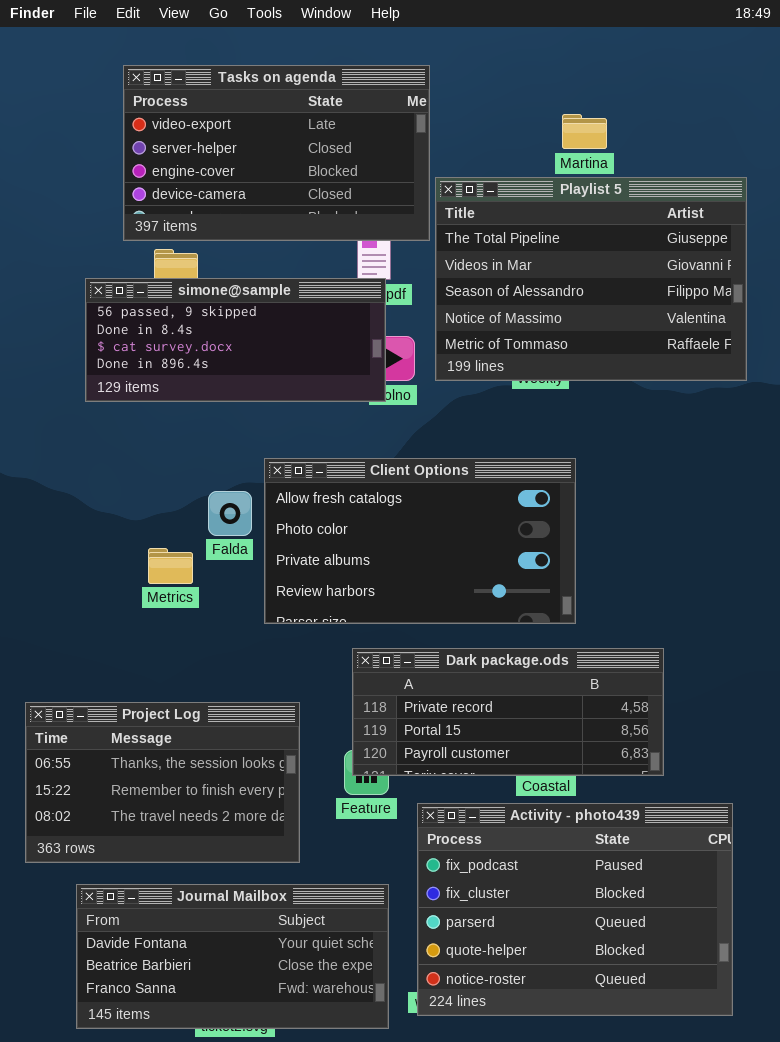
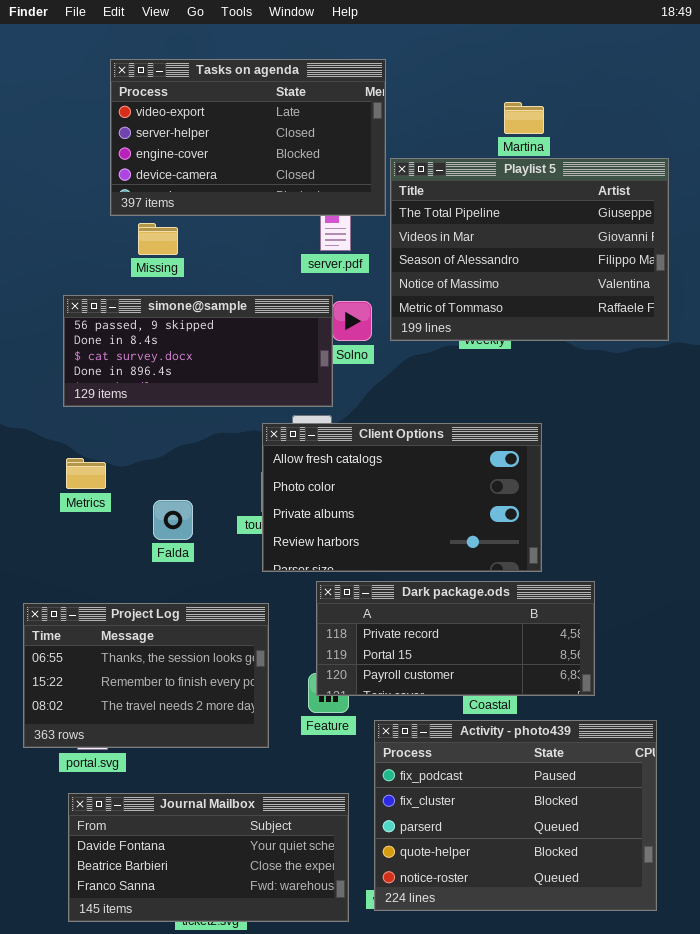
simone@sample: [85,278,386,402] -> [63,295,333,407], moved
Client Options: [264,458,576,624] -> [262,423,542,572], moved
Falda: [208,491,252,536] -> [153,500,193,540], moved
Metrics: [148,548,193,584] -> [66,458,106,489], moved
Project Log: [25,702,300,863] -> [23,603,269,748], moved

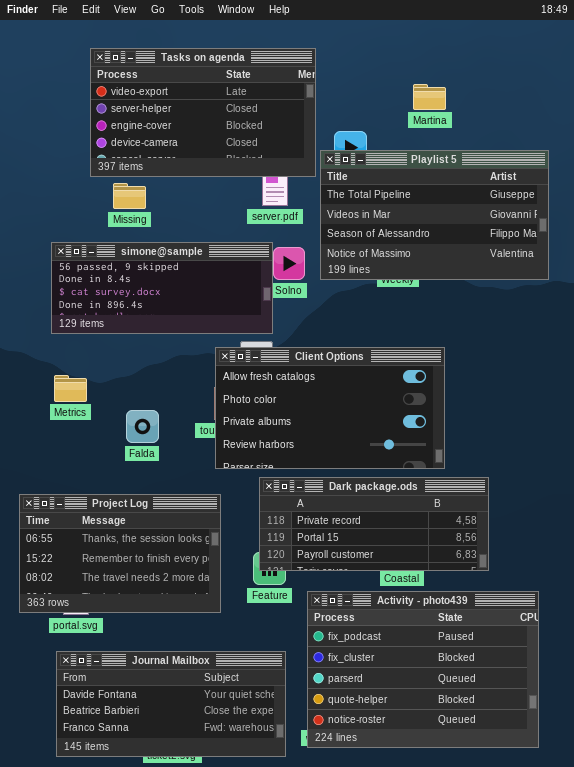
Playlist 5: [390,158,669,341] -> [320,150,549,280], resized

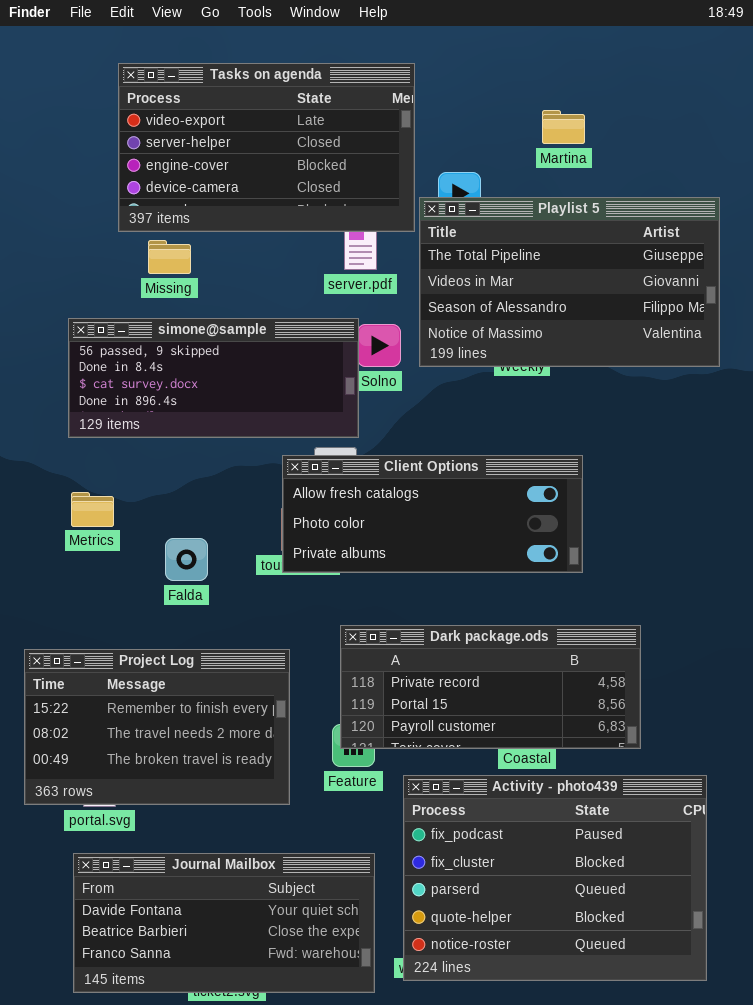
Client Options: [215,347,445,469] -> [282,455,583,573], resized
Project Log: [19,494,221,613] -> [24,649,290,805], scrolled down 1 row

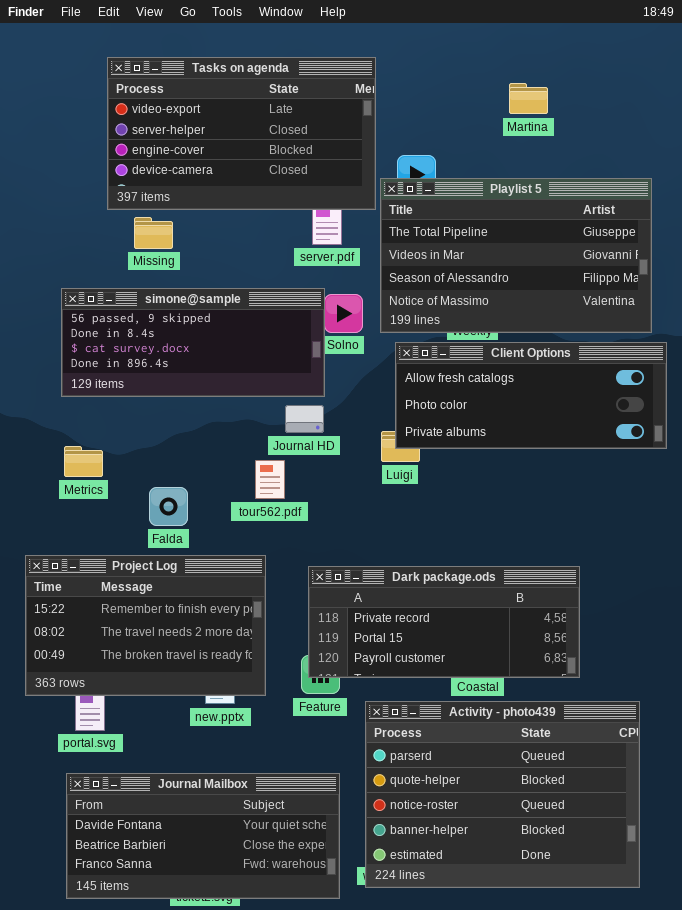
Martina: [542,110,585,144] -> [509,83,548,114], moved
Client Options: [282,455,583,573] -> [395,342,667,449], moved
Project Log: [24,649,290,805] -> [25,555,266,696], moved
Activity - photo439: [403,775,707,981] -> [365,701,640,888], scrolled down 2 rows

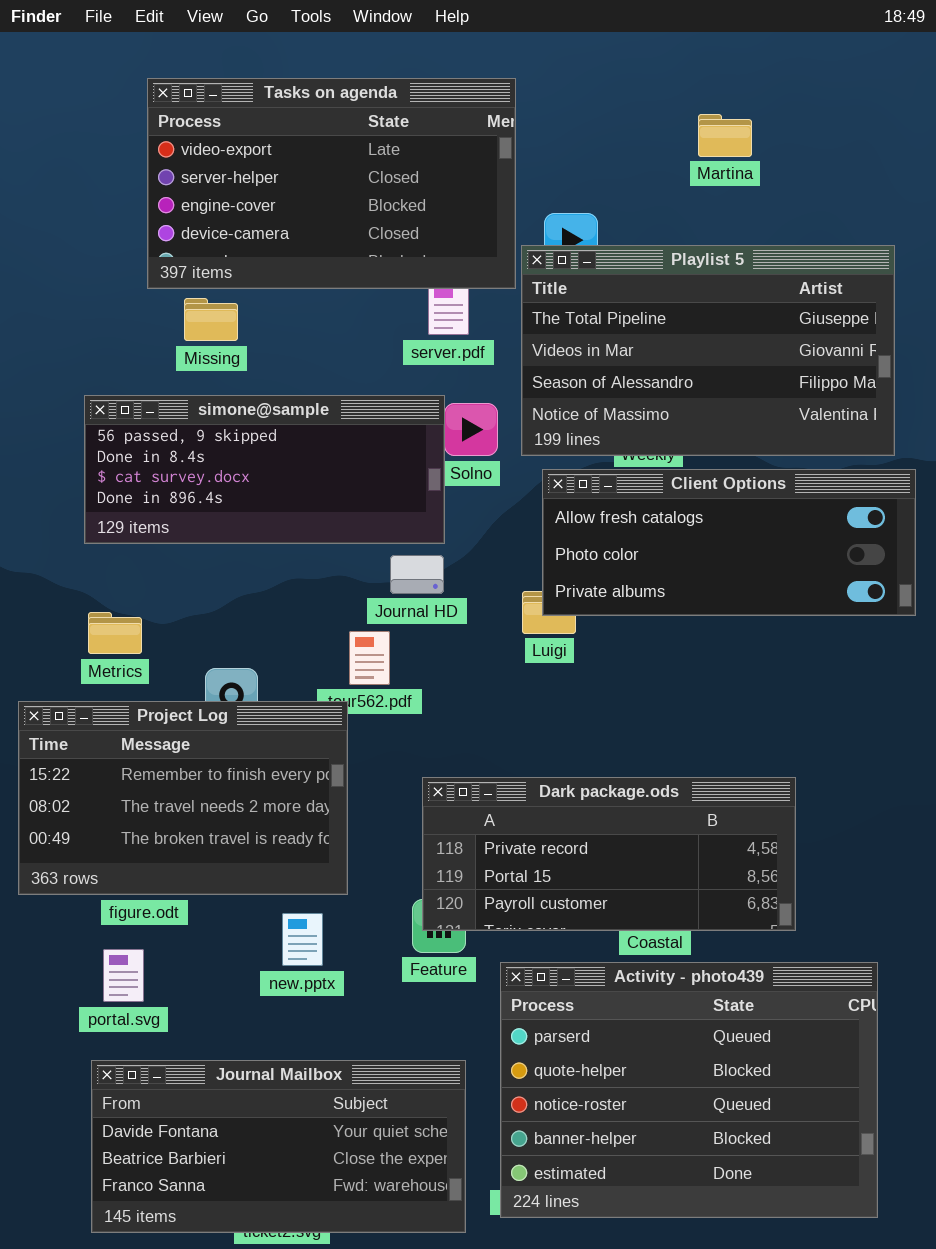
Project Log: [25,555,266,696] -> [18,701,348,895], moved

